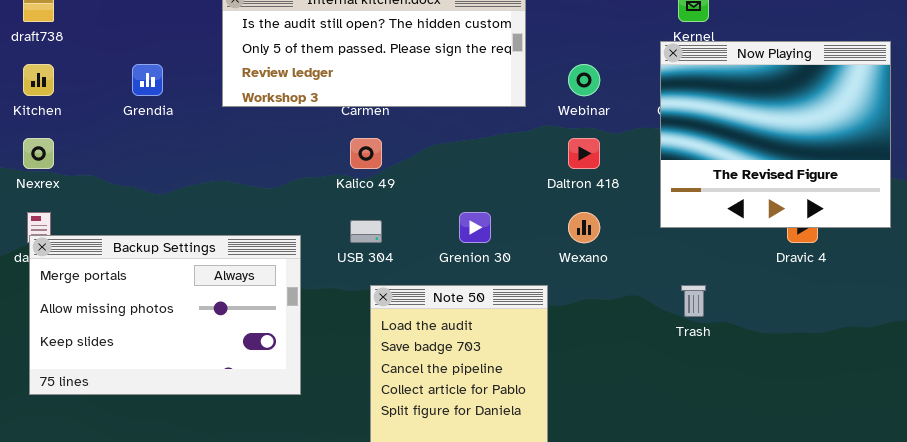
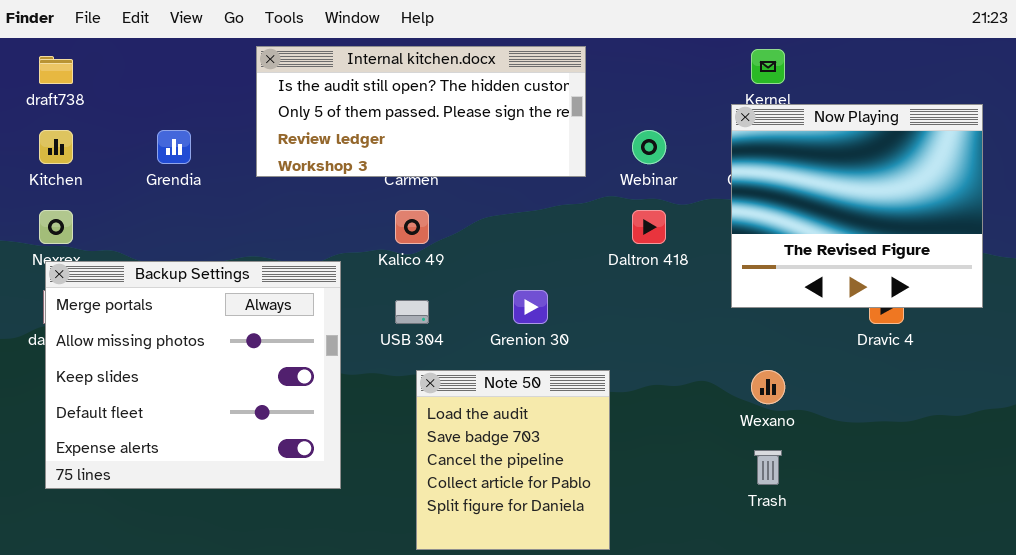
Wexano: [568,212,600,243] -> [751,370,785,404], moved
Backup Settings: [29,235,301,395] -> [45,261,341,489], resized
Trash: [681,285,706,317] -> [754,450,782,485], moved

